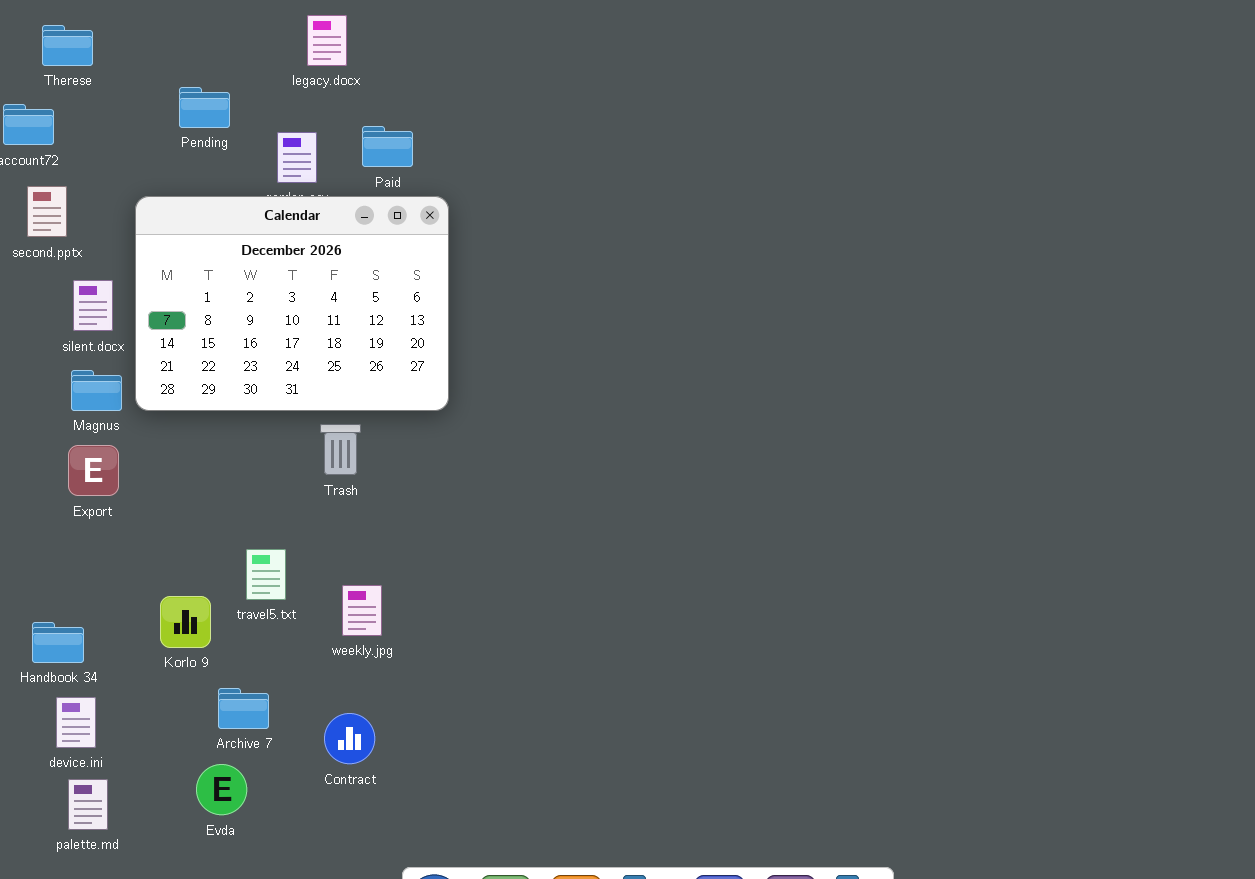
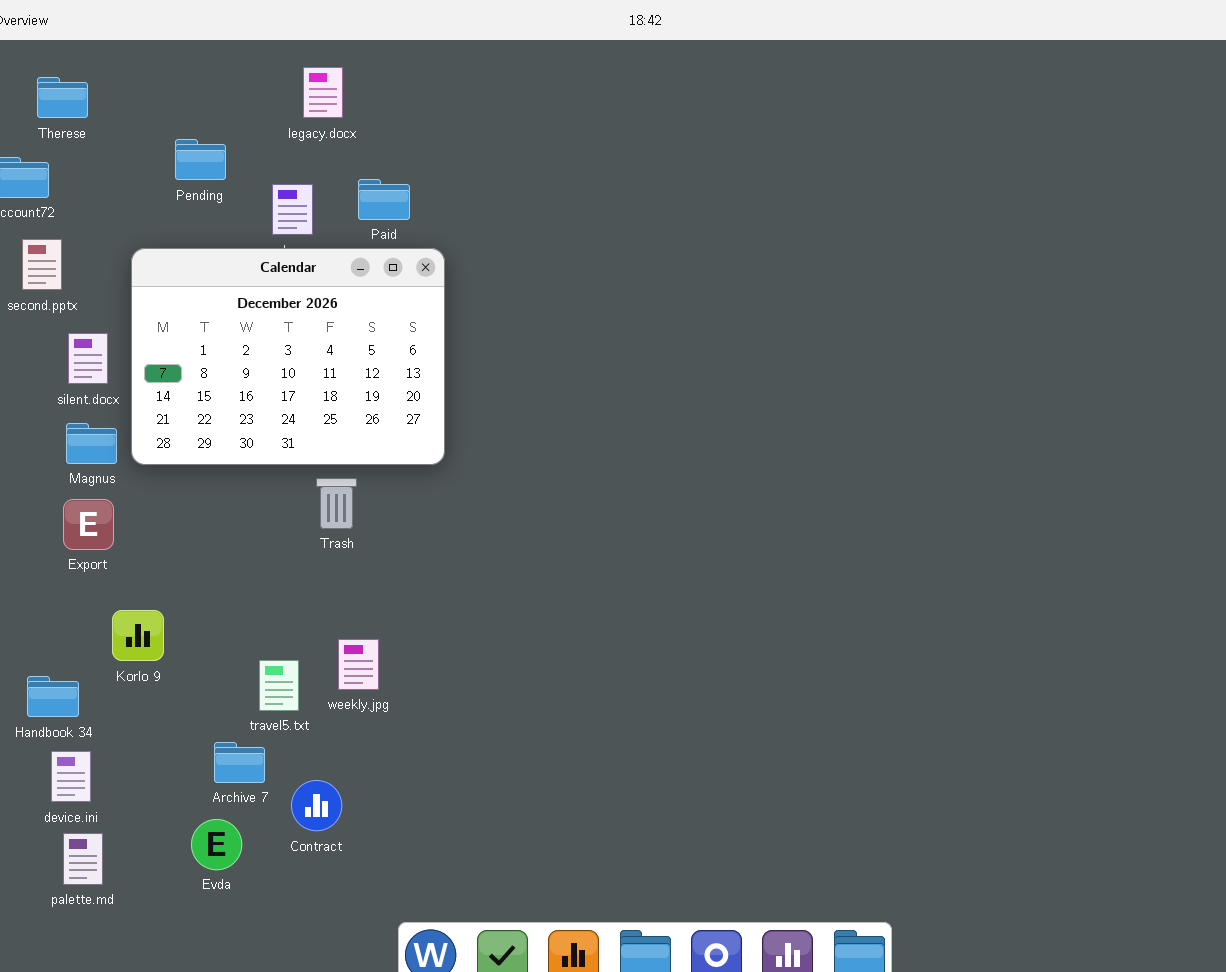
travel5.txt: [246,549,286,600] -> [259,660,299,711], moved
Korlo 9: [160,596,211,648] -> [112,610,164,661], moved
Contract: [324,713,375,764] -> [291,780,342,831], moved

